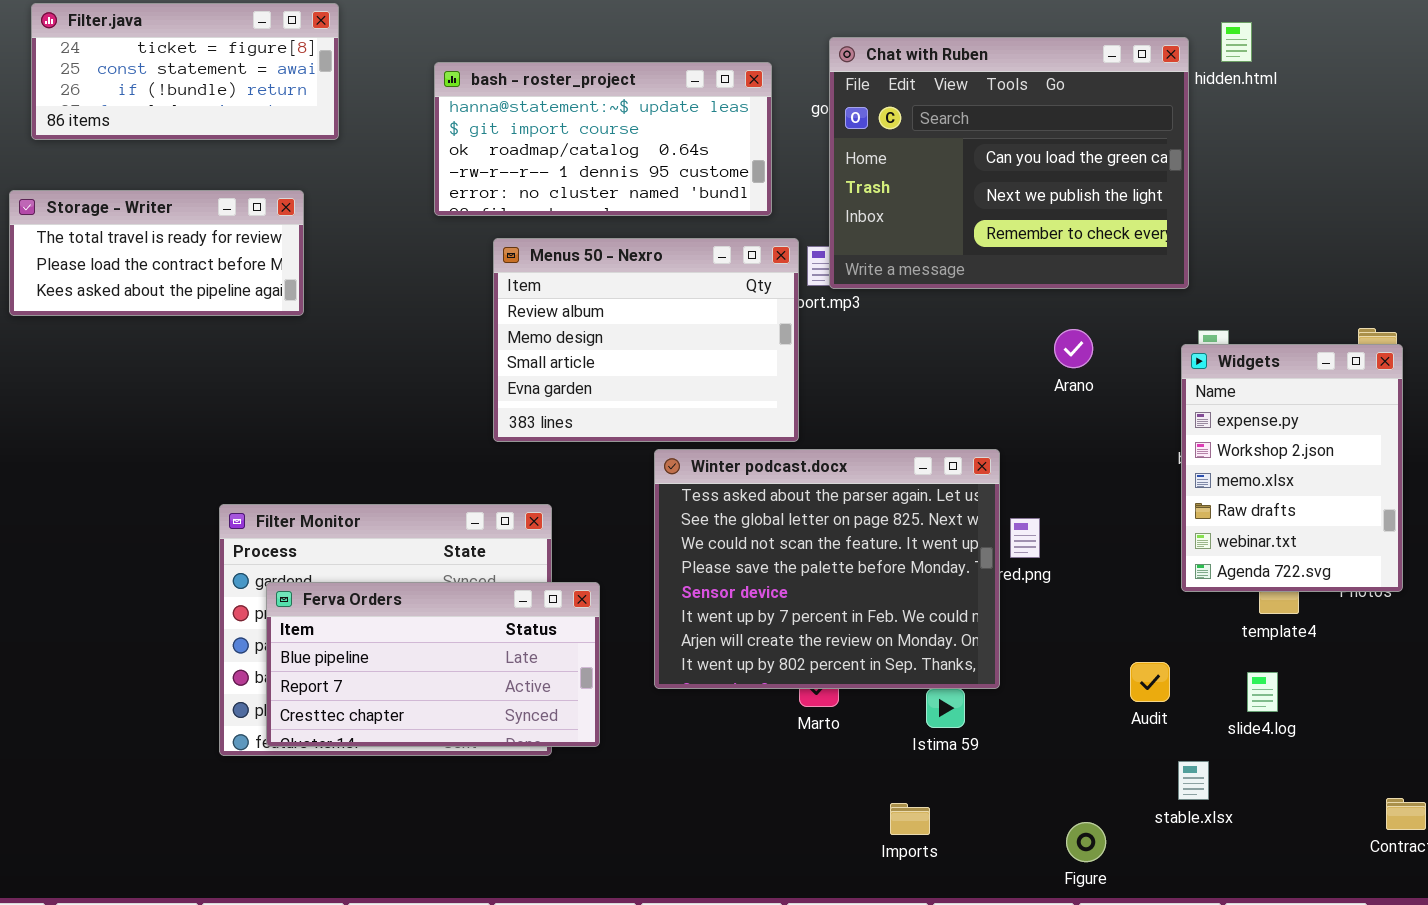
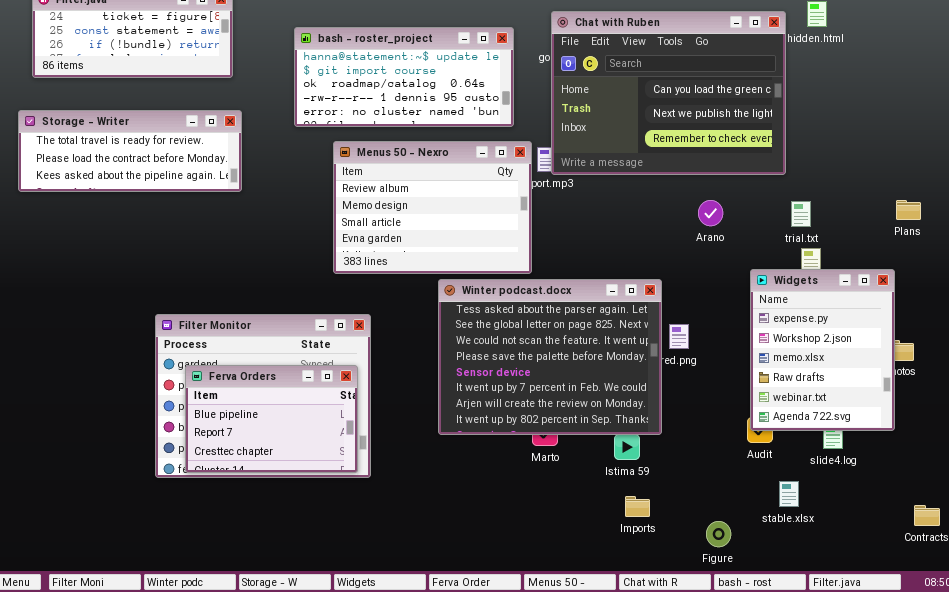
Storage - Writer: [9,190,304,316] -> [18,110,242,192], resized
Widgets: [1181,344,1403,592] -> [750,269,895,431], moved
Ferva Orders: [266,582,600,747] -> [185,365,358,473], resized
Imports: [890,803,930,835] -> [625,496,650,517], moved

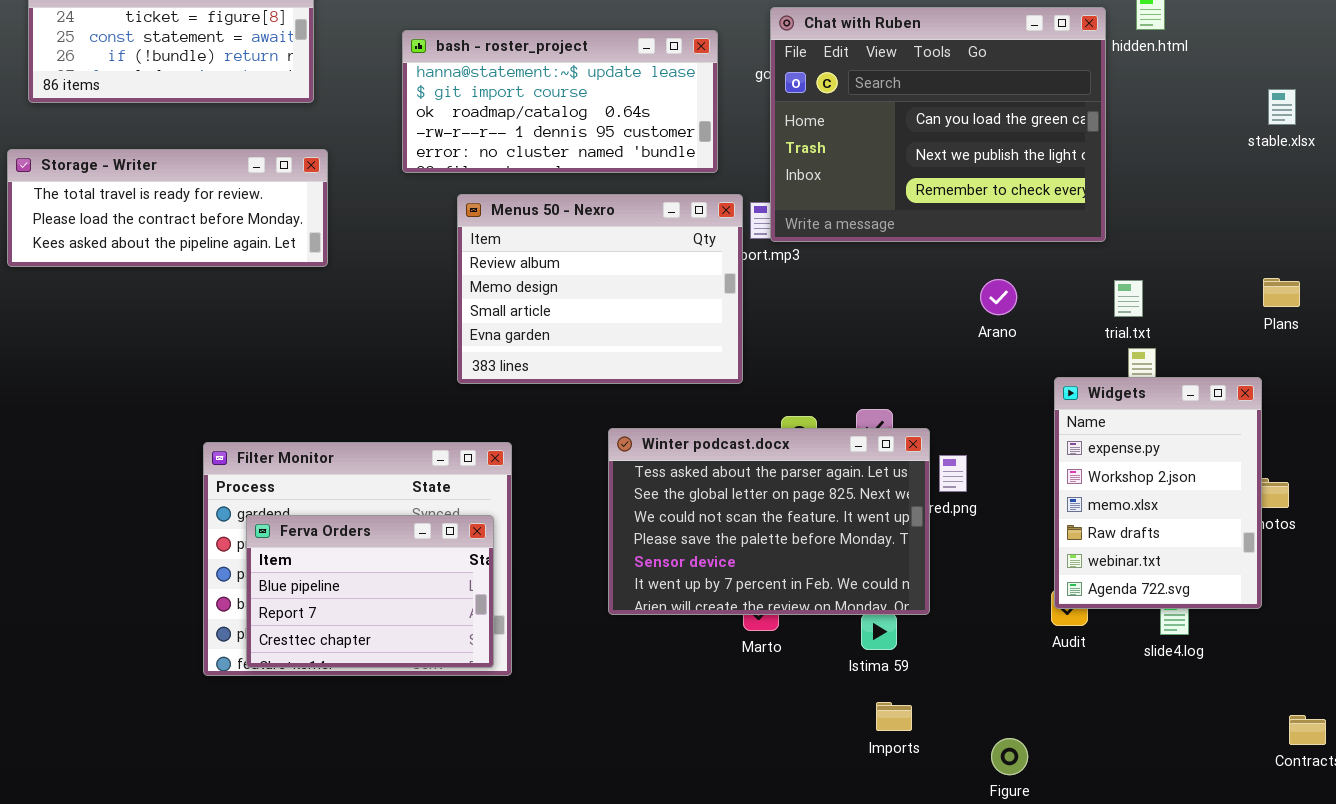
Winter podcast.docx: [438,279,662,435] -> [608,428,930,615], resized
stable.xlsx: [779,481,799,507] -> [1268,89,1296,125], moved

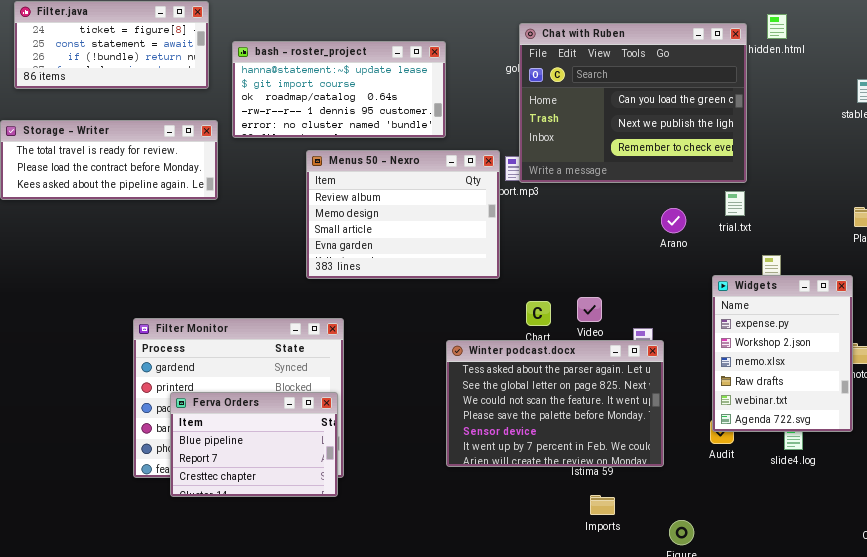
bash - roster_project: [402,30,718,173] -> [232,41,446,138], moved
trial.txt: [1114,280,1143,317] -> [725,191,745,216], moved
Winter podcast.docx: [608,428,930,615] -> [446,340,664,467], moved
Ferva Orders: [246,515,494,668] -> [170,392,338,497], moved

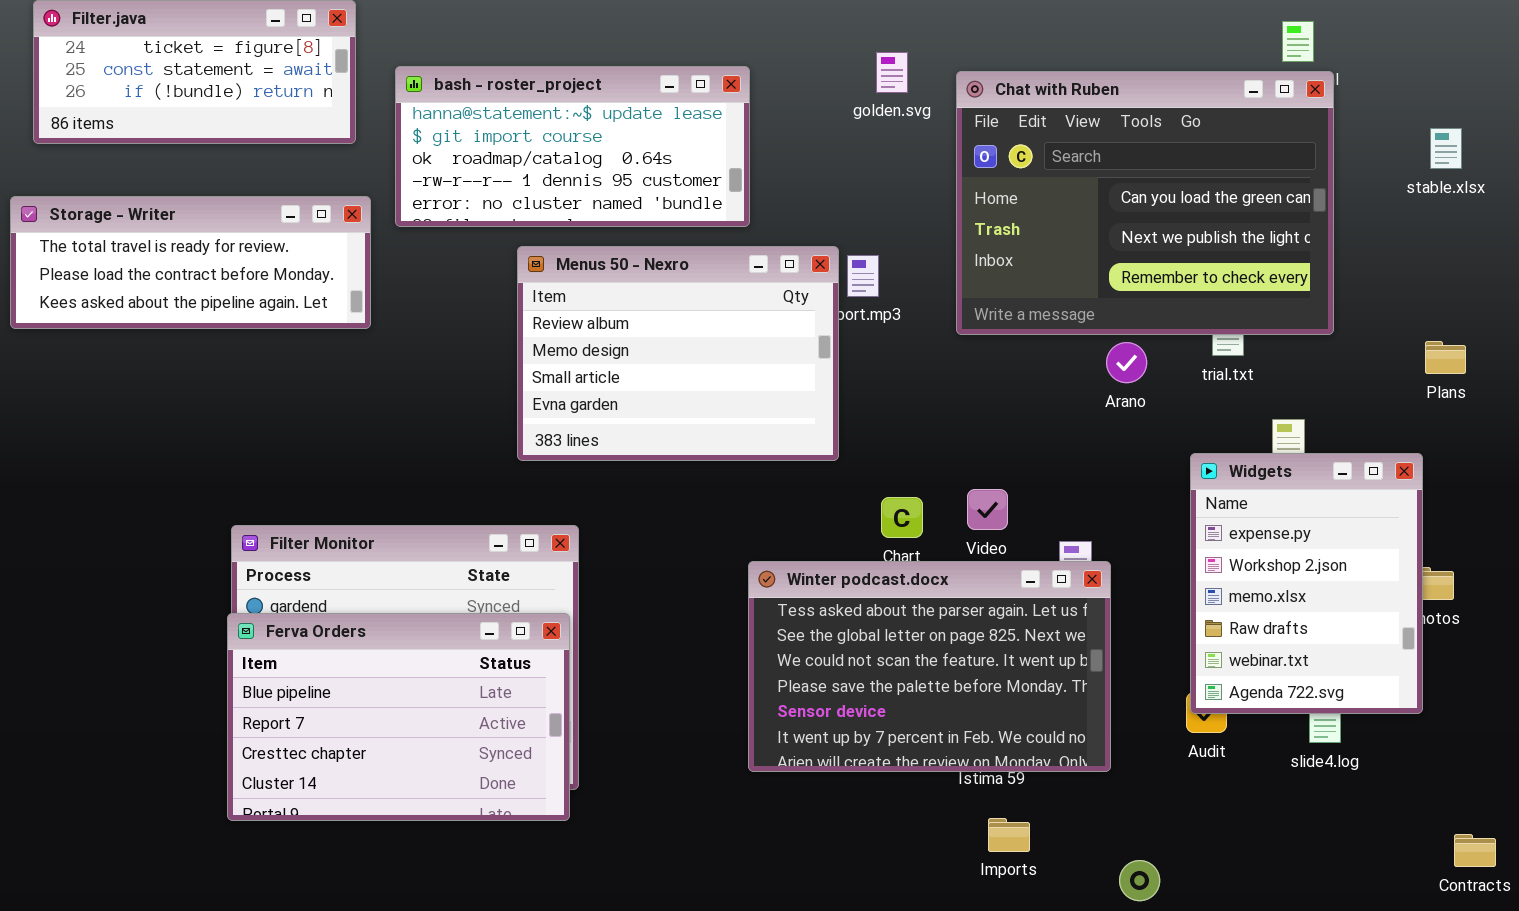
Chat with Ruben: [519,23,747,183] -> [956,71,1334,335], moved
Ferva Orders: [170,392,338,497] -> [227,613,570,821], resized

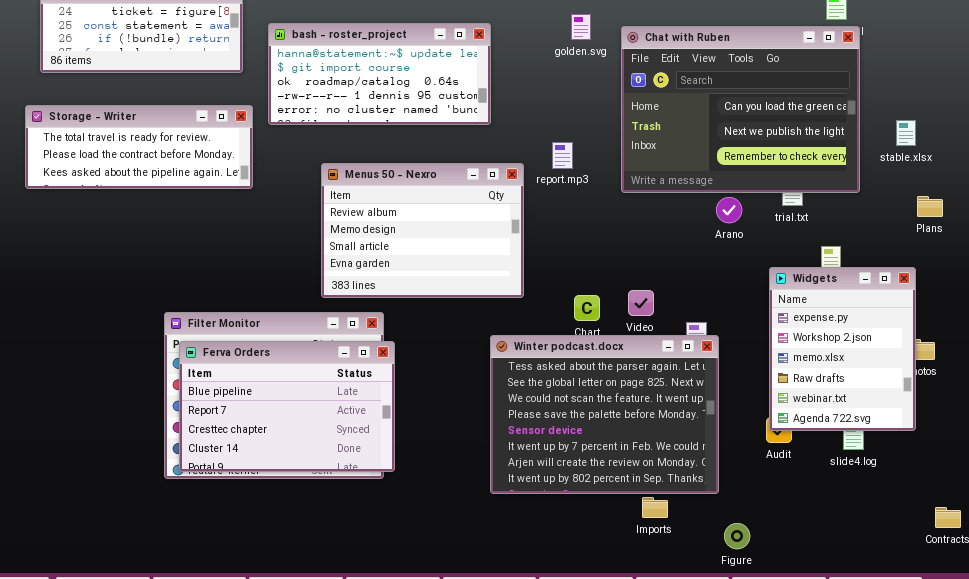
stable.xlsx: [1430,128,1462,169] -> [896,120,916,146], moved
Menus 50 - Nexro: [517,246,839,461] -> [321,163,524,298], moved
Winter podcast.docx: [748,561,1111,772] -> [490,335,719,494], resized
Ferva Orders: [227,613,570,821] -> [179,341,395,472], moved

